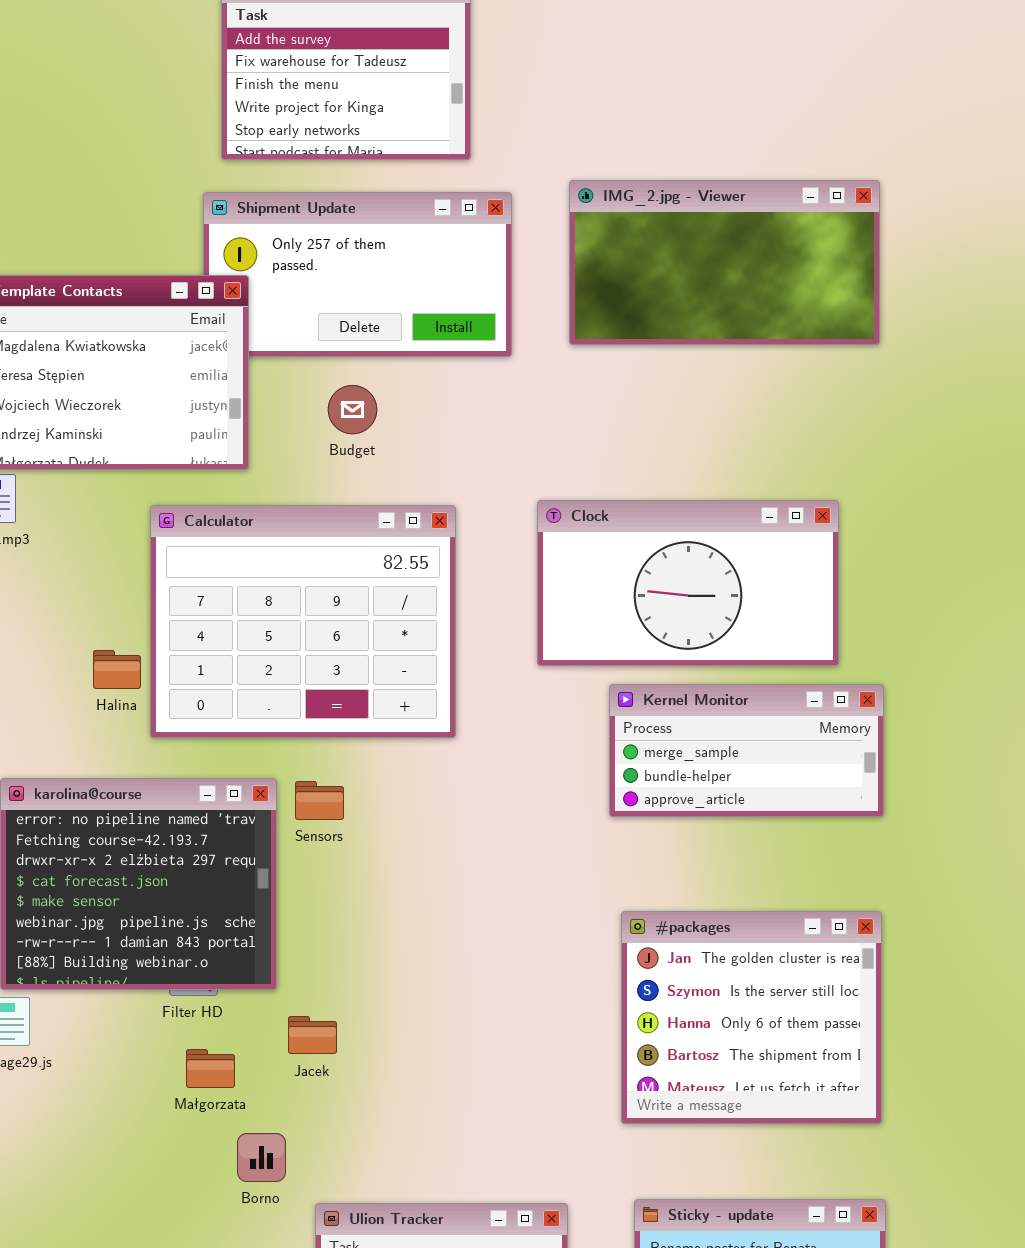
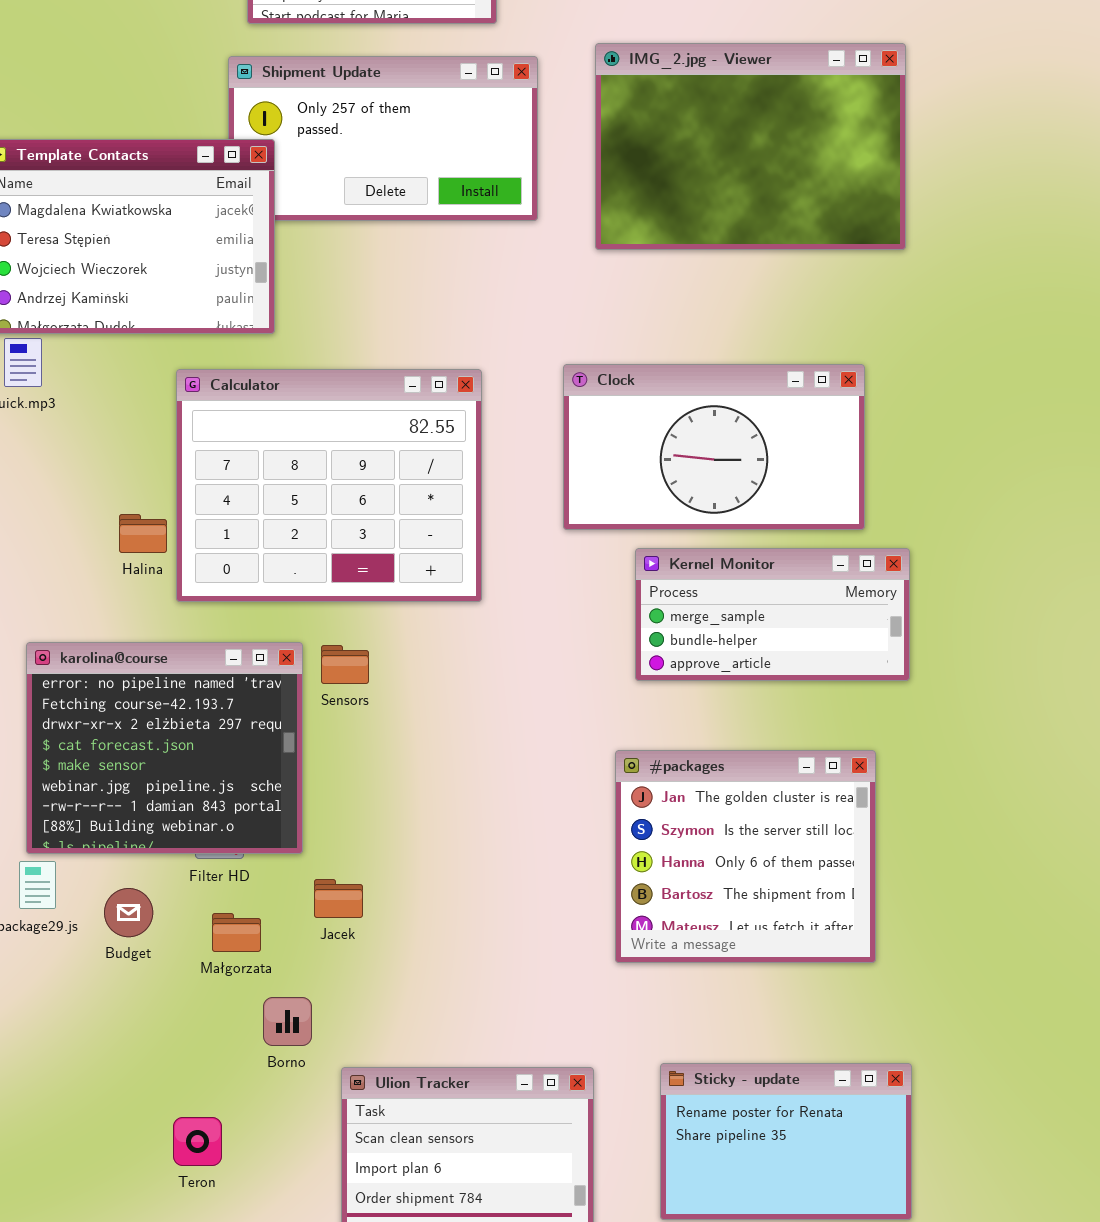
IMG_2.jpg - Viewer: [569,180,880,345] -> [595,43,906,250], resized
Budget: [328,385,377,434] -> [104,888,153,937], moved
#packages: [621,911,882,1124] -> [615,750,876,963], moved

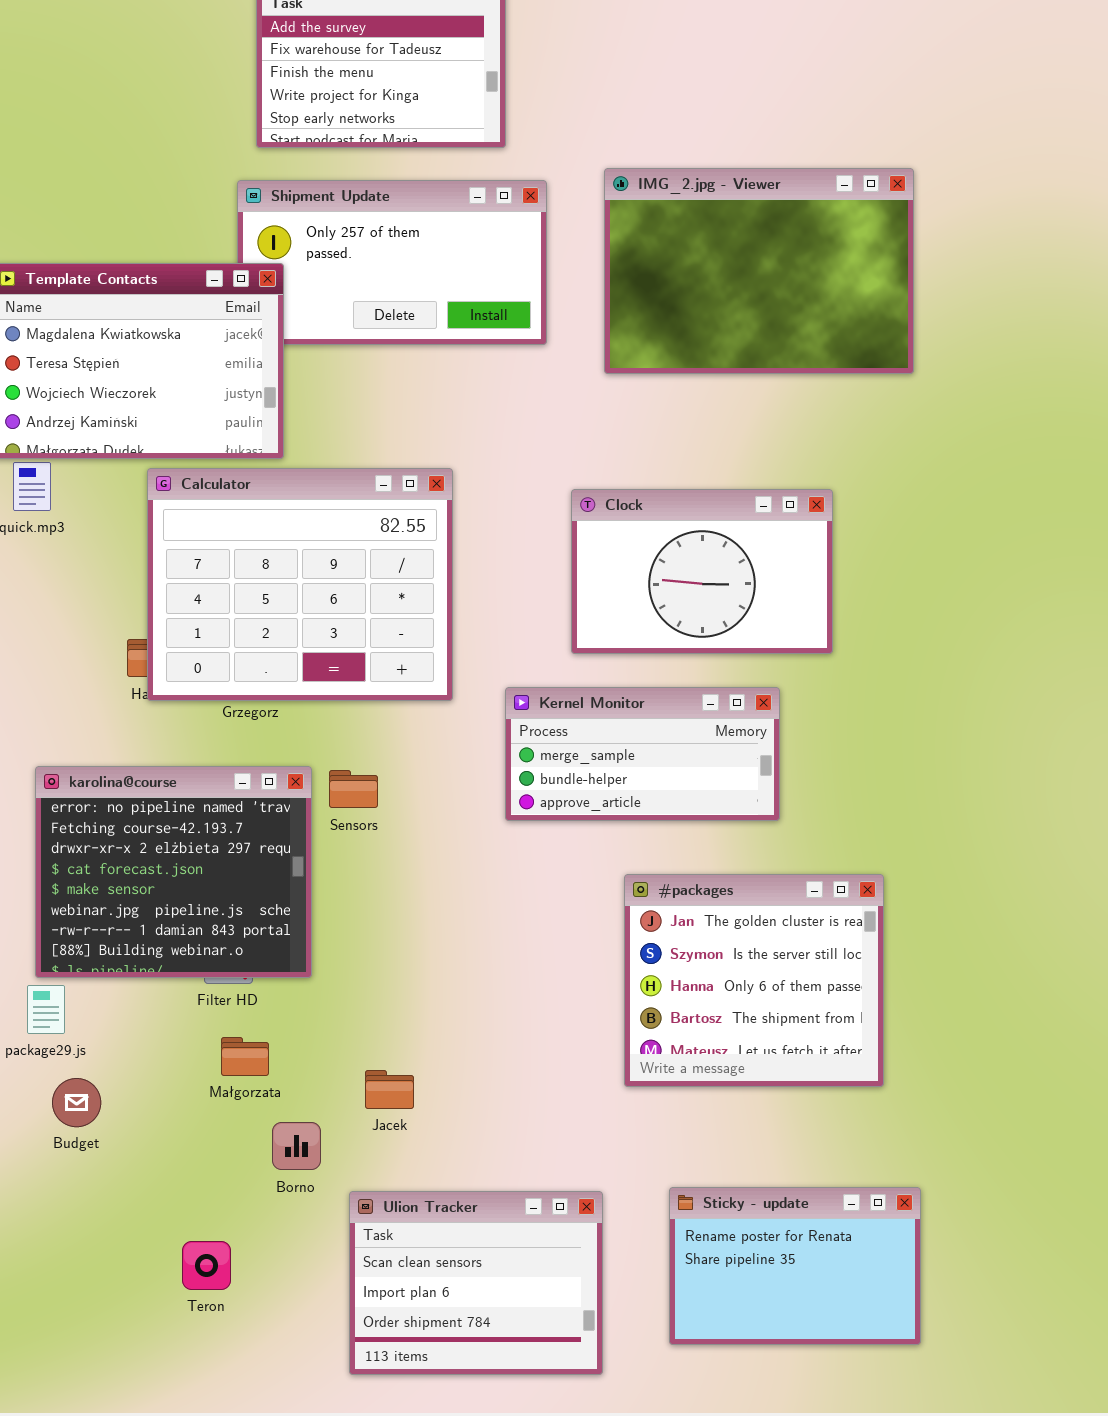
Clock: [563,364,865,530] -> [571,489,833,654], resized
Calculator: [176,369,482,602] -> [147,468,453,701], moved
Kernel Monitor: [635,548,910,681] -> [505,687,780,821], moved
Jacek: [314,879,363,918] -> [365,1070,414,1109], moved
Budget: [104,888,153,937] -> [52,1078,101,1127], moved

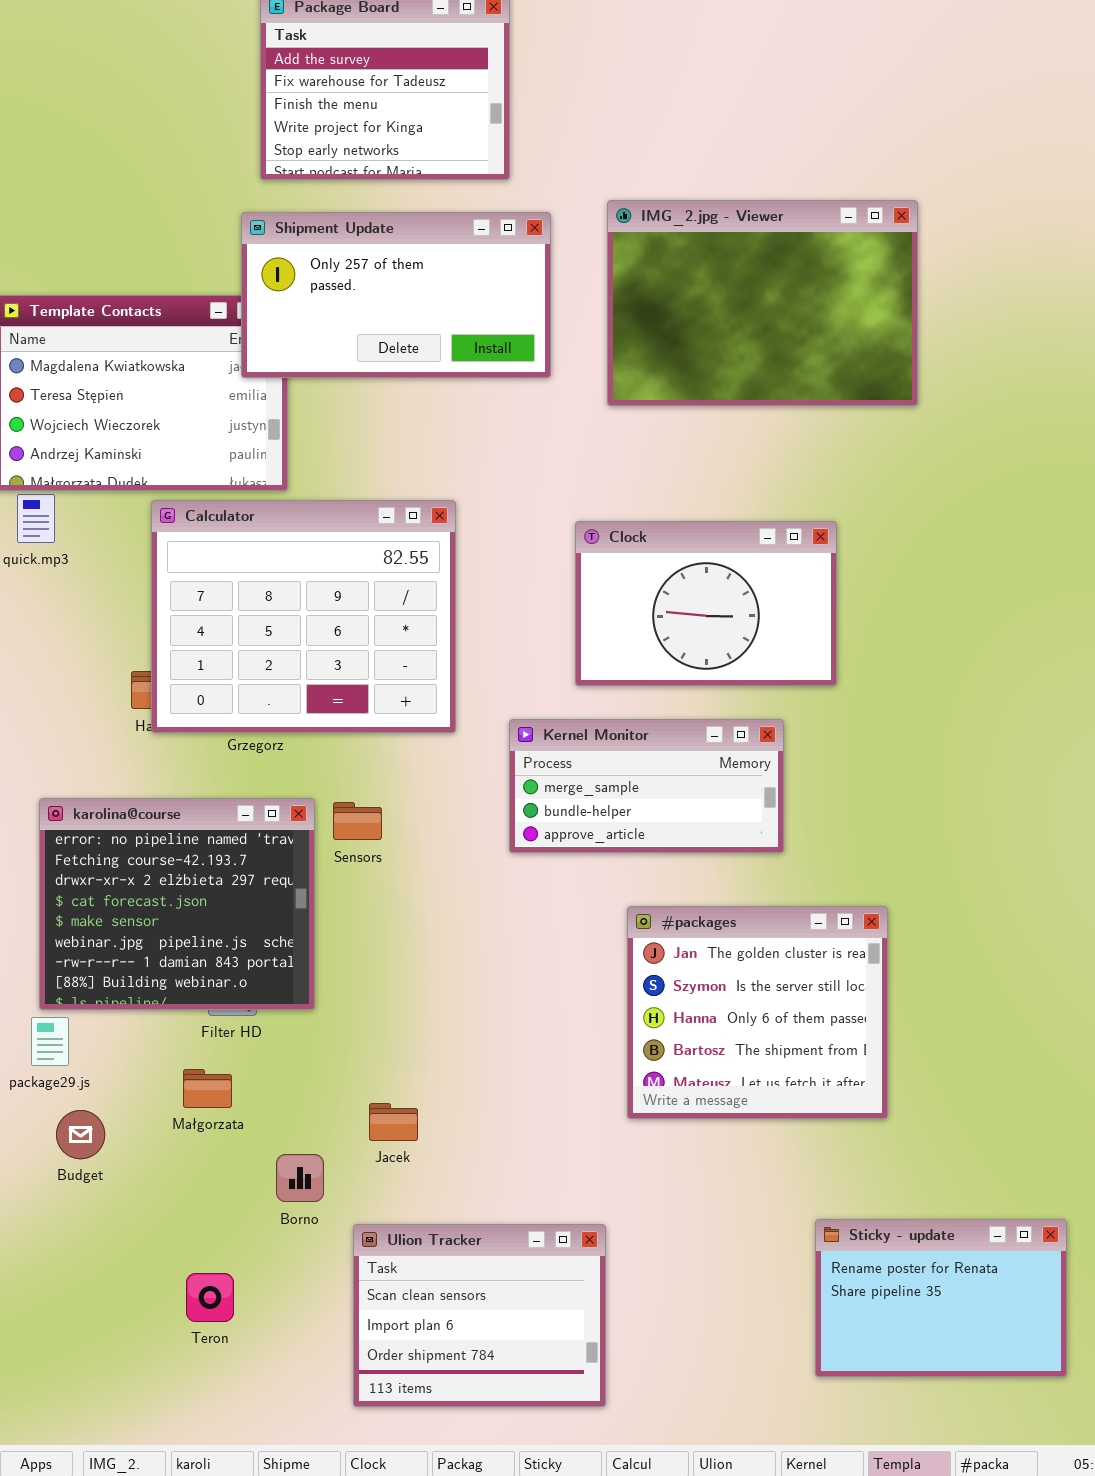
Shipment Update: [237,180,547,345] -> [241,212,551,378], raised
Małgorzata: [221,1037,269,1076] -> [183,1069,232,1108], moved
Sticky - update: [669,1187,921,1345] -> [815,1219,1067,1377], moved

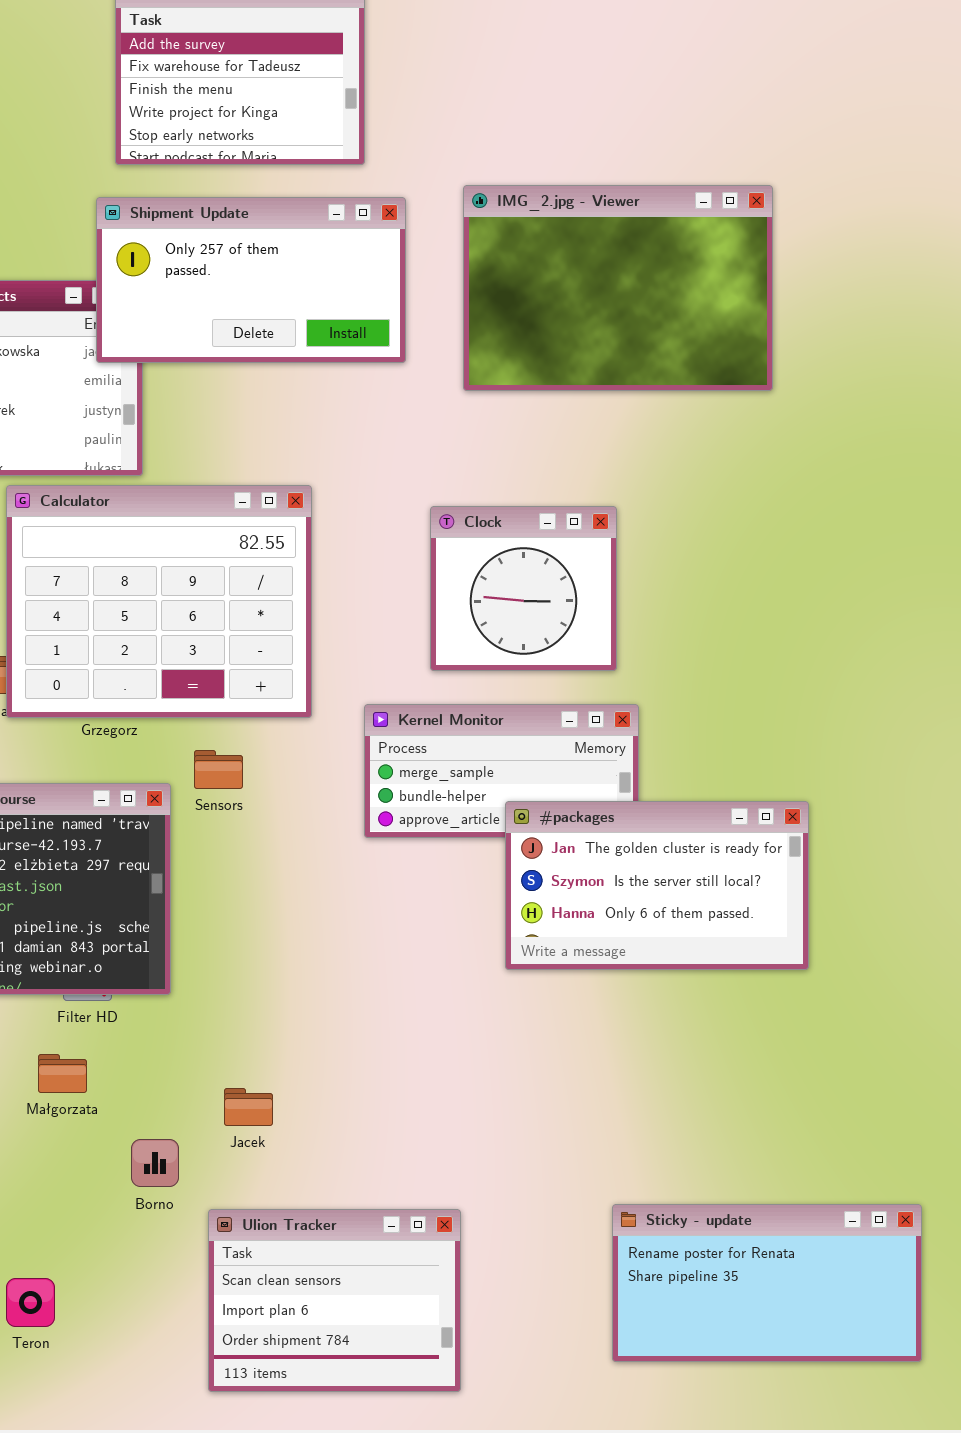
Clock: [575,521,837,686] -> [430,506,617,671], resized
Sensors: [333,802,382,840] -> [194,750,243,789], moved
#packages: [627,906,888,1119] -> [505,801,809,970], moved, resized
Sticky - update: [815,1219,1067,1377] -> [612,1204,922,1362], resized
Teron: [186,1273,234,1322] -> [6,1278,55,1327], moved

